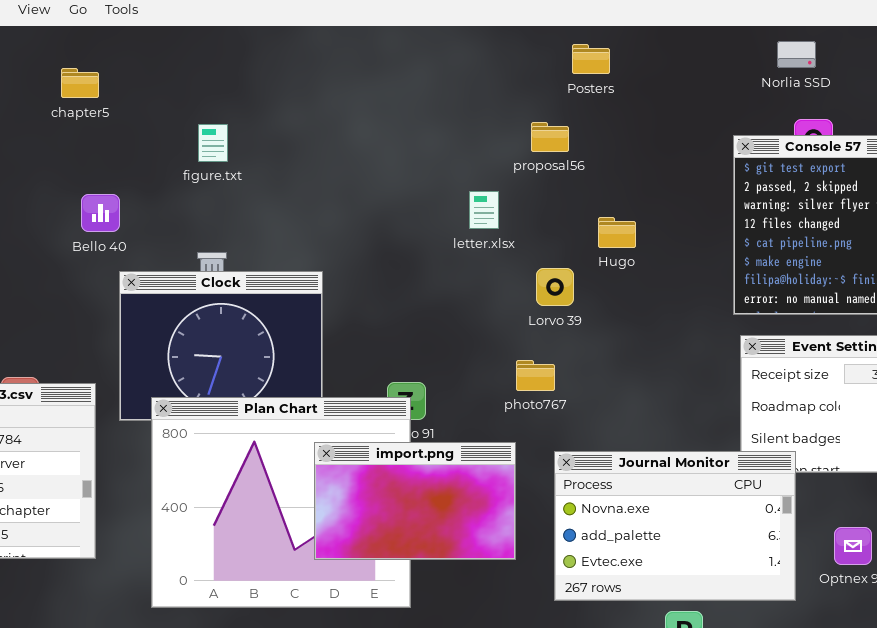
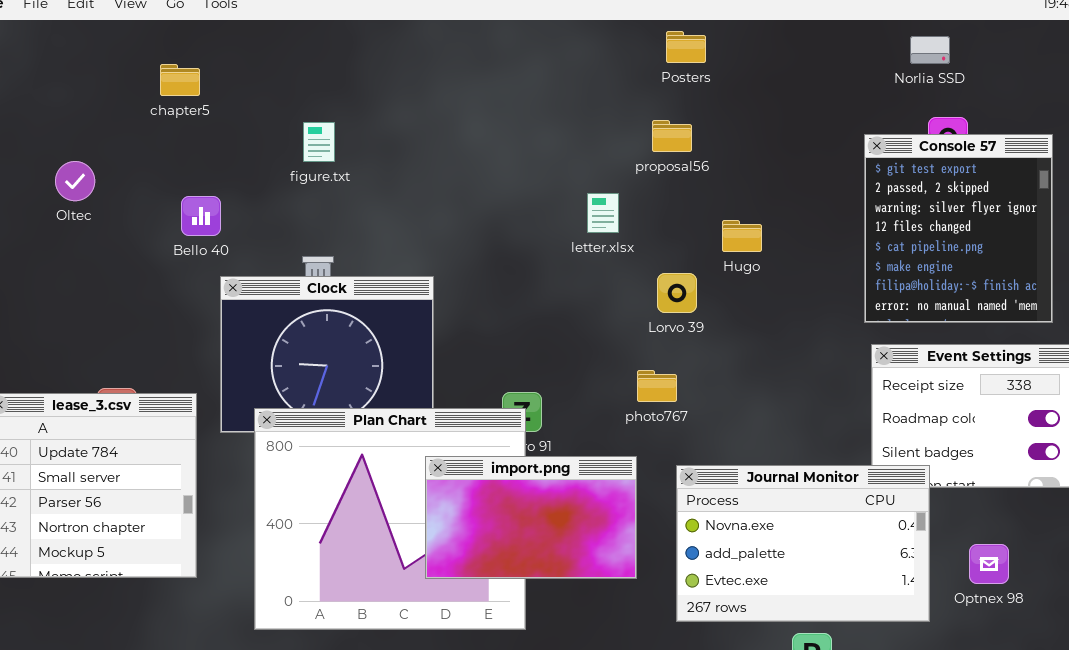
Posters: [572,44,610,74] -> [666,31,706,63], moved

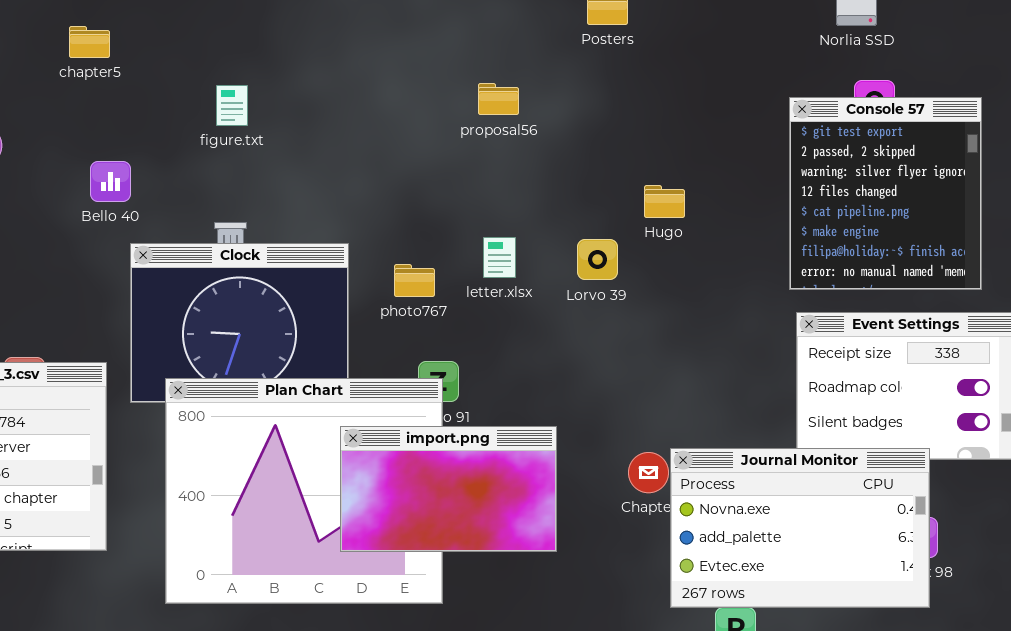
proposal56: [652,120,692,152] -> [478,83,519,115], moved
letter.xlsx: [587,193,619,233] -> [483,237,516,278], moved
photo767: [637,370,677,402] -> [394,264,435,297], moved
Journal Monitor: [676,465,930,622] -> [670,448,930,608], moved

